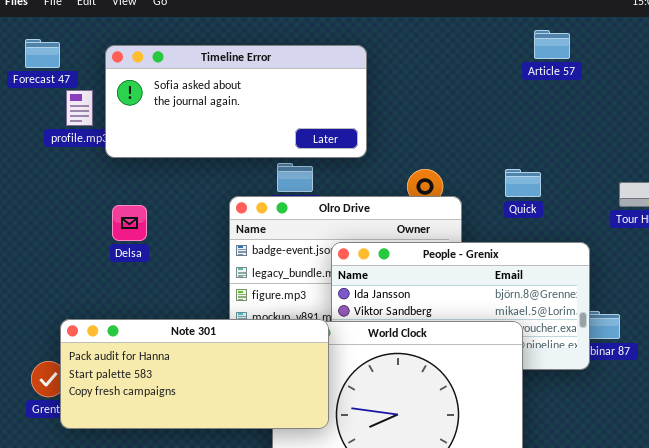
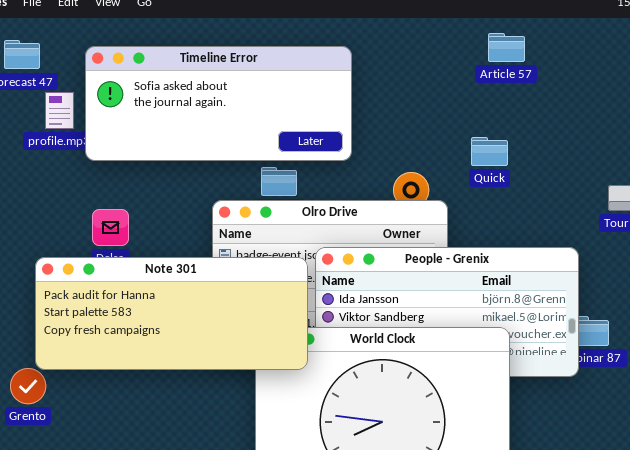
Article 57: [534,30,570,59] -> [488,33,525,62], moved
Quick: [505,169,541,197] -> [471,137,508,166], moved
Note 301: [60,319,329,429] -> [35,257,308,370], moved

